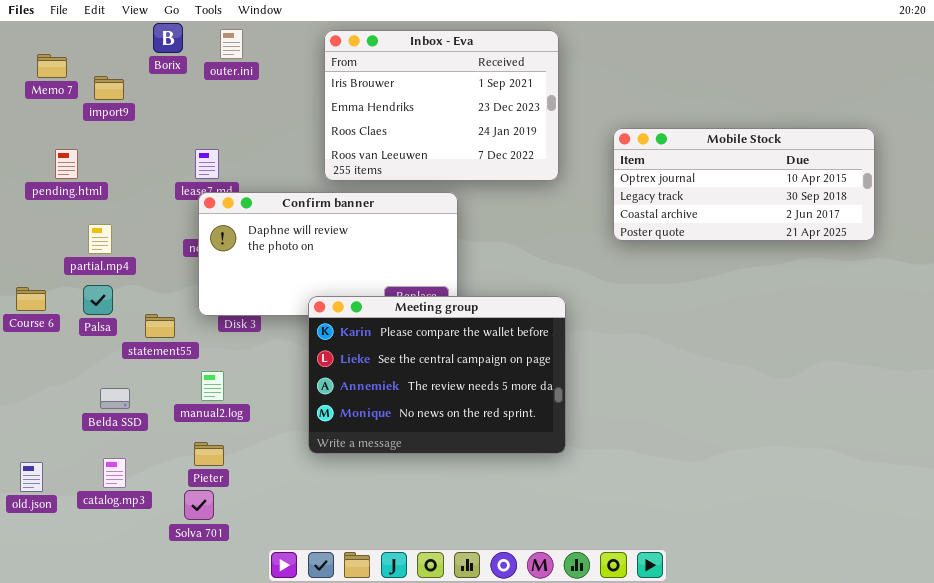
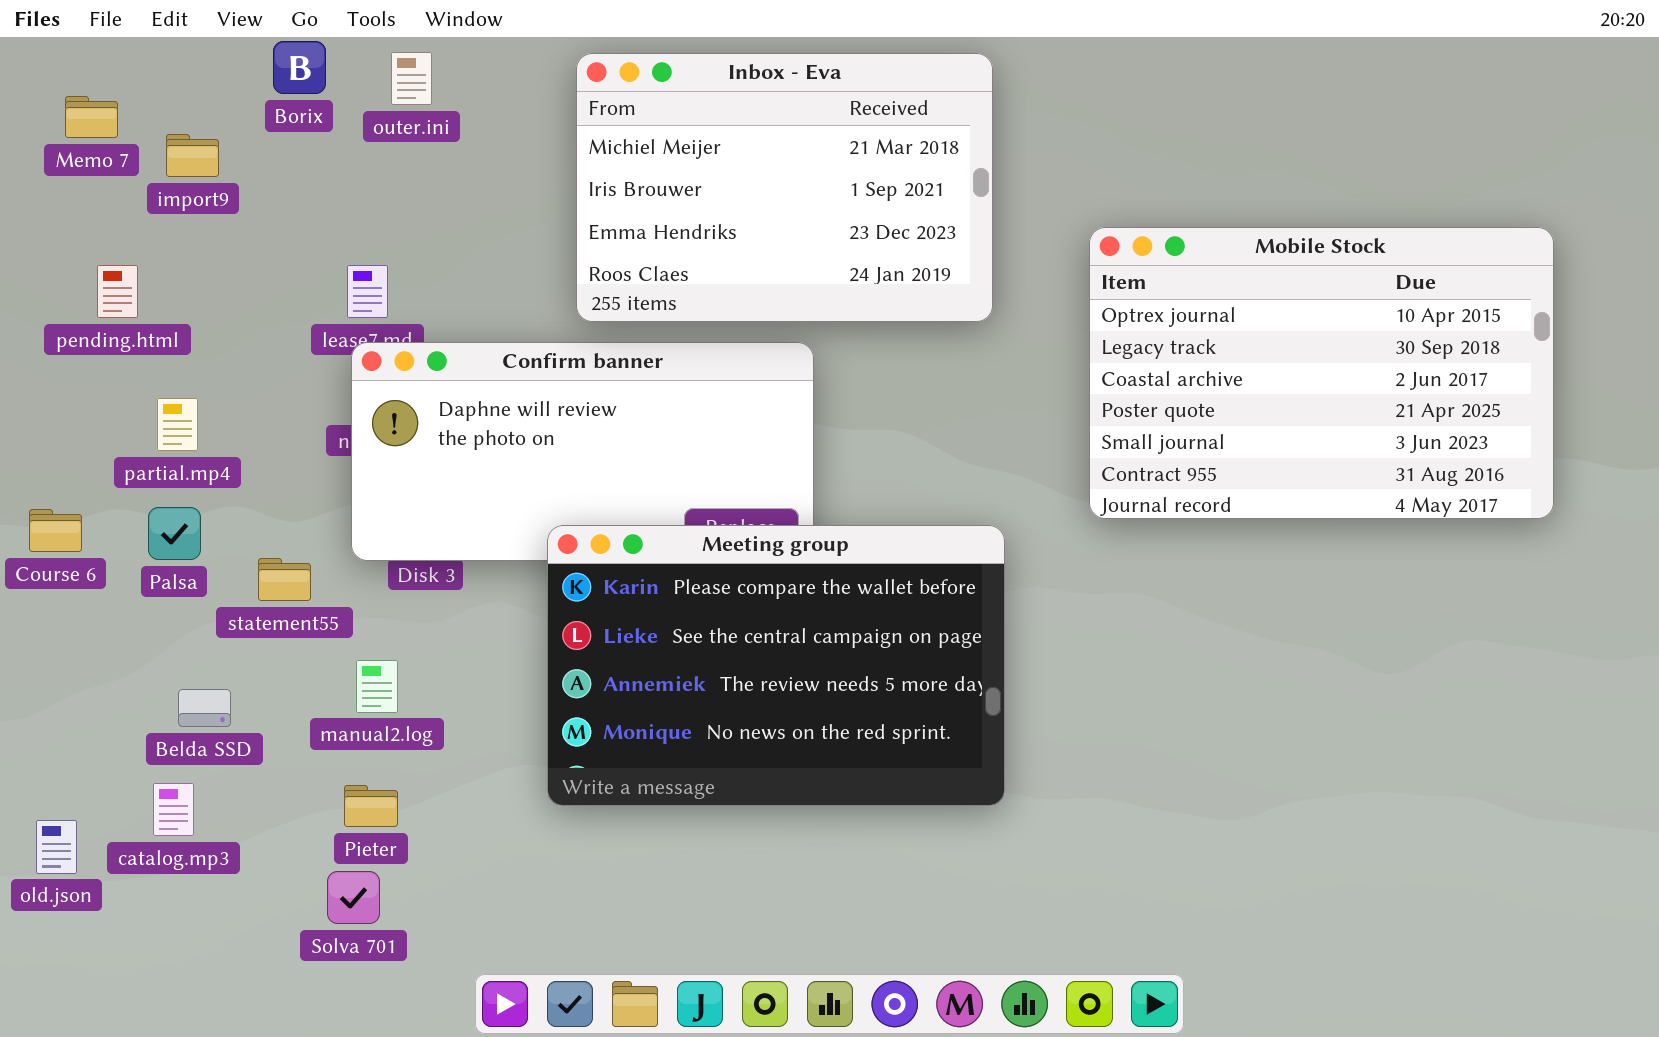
Inbox - Eva: [324,30,559,181] -> [576,53,993,322], scrolled up 1 row
Mobile Stock: [613,128,875,241] -> [1089,227,1554,519], resized
catalog.mp3: [103,458,126,488] -> [153,783,194,836], moved

